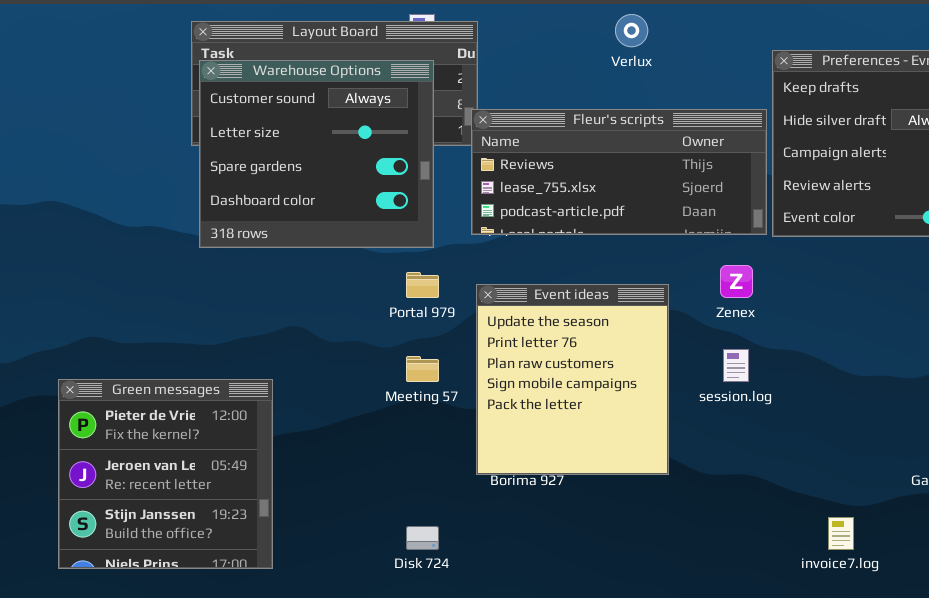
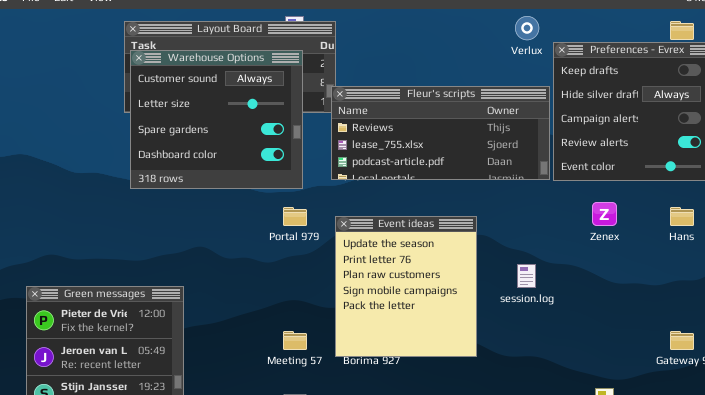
Verlux: [615,14,648,47] -> [515,16,539,40], moved
Zenex: [720,265,753,298] -> [592,202,617,226], moved
Meeting 57: [406,356,439,382] -> [283,331,307,350], moved

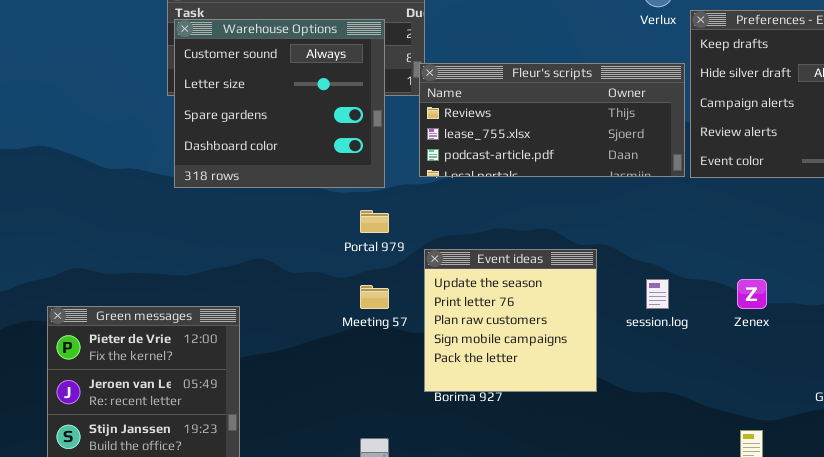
Zenex: [592,202,617,226] -> [737,279,767,309], moved
Event ideas: [335,216,477,357] -> [424,249,597,392], resized
Meeting 57: [283,331,307,350] -> [360,285,389,309], moved

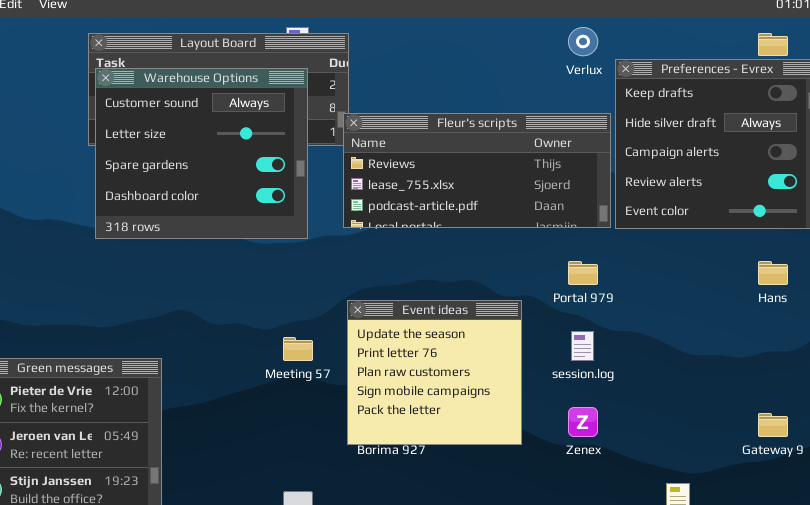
Portal 979: [360,210,389,233] -> [568,261,598,285], moved
Zenex: [737,279,767,309] -> [568,407,598,437], moved

